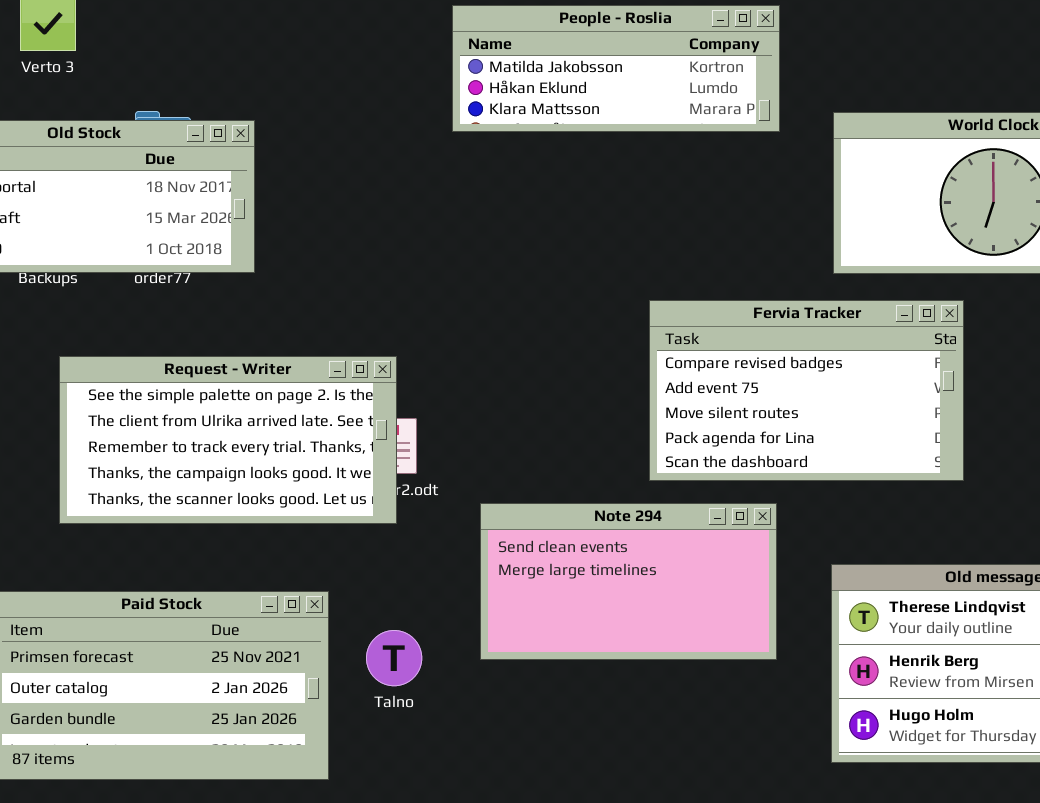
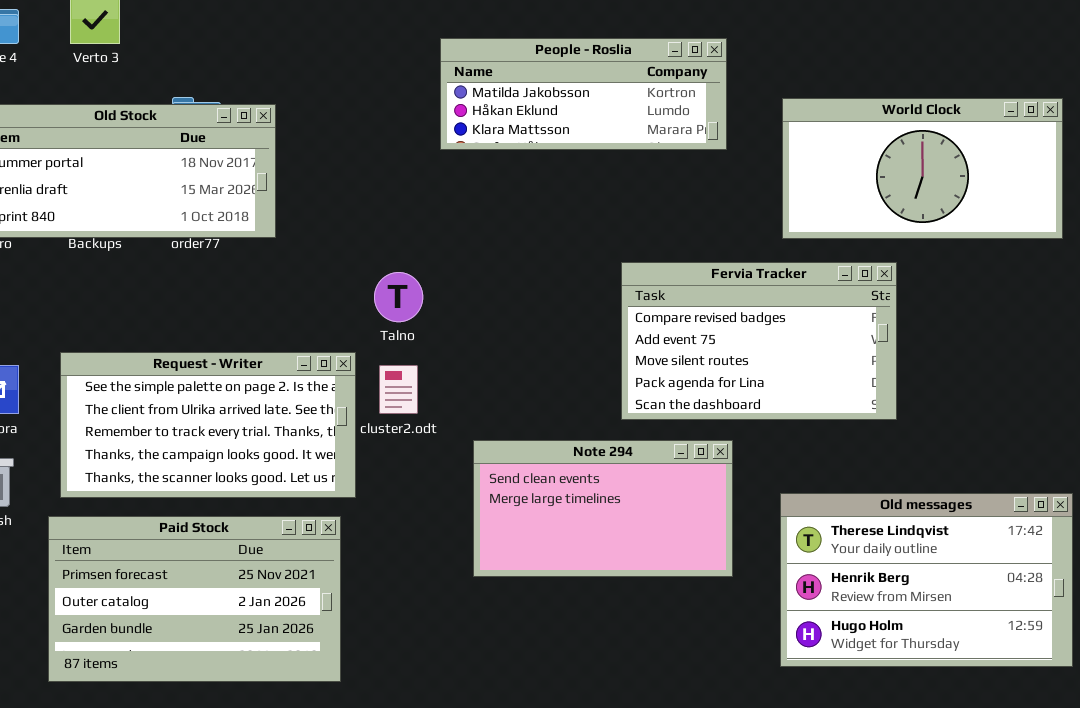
People - Roslia: [452,5,780,132] -> [440,38,727,150], moved
Request - Writer: [59,356,397,524] -> [60,352,356,498], moved
Talno: [366,630,422,686] -> [374,272,423,322], moved

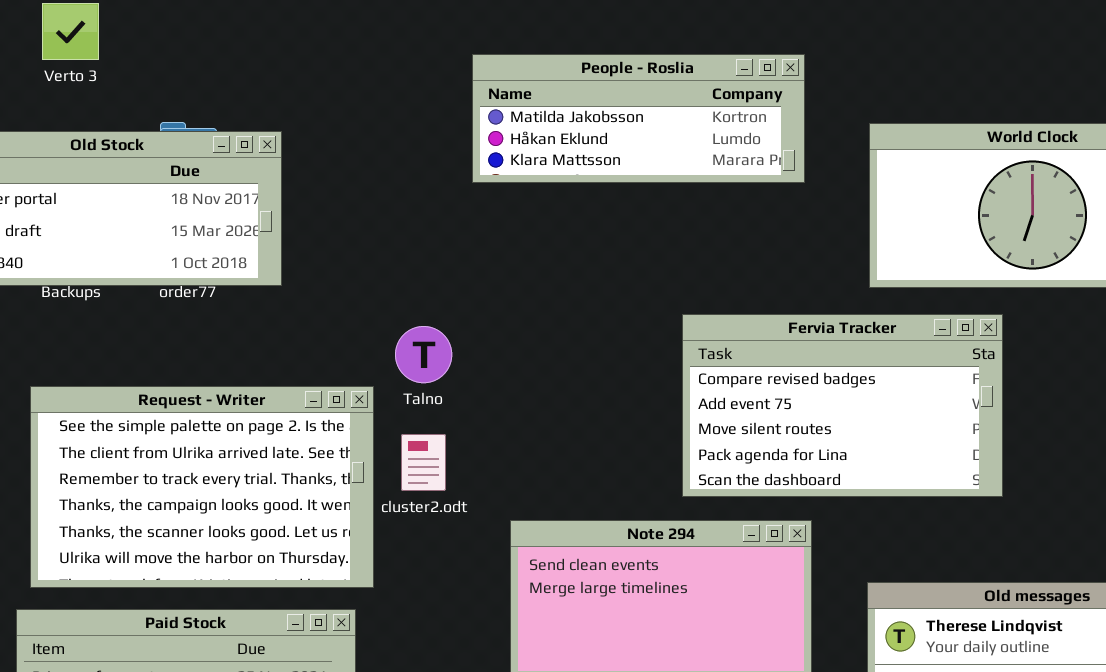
Request - Writer: [60,352,356,498] -> [30,386,374,588], resized

